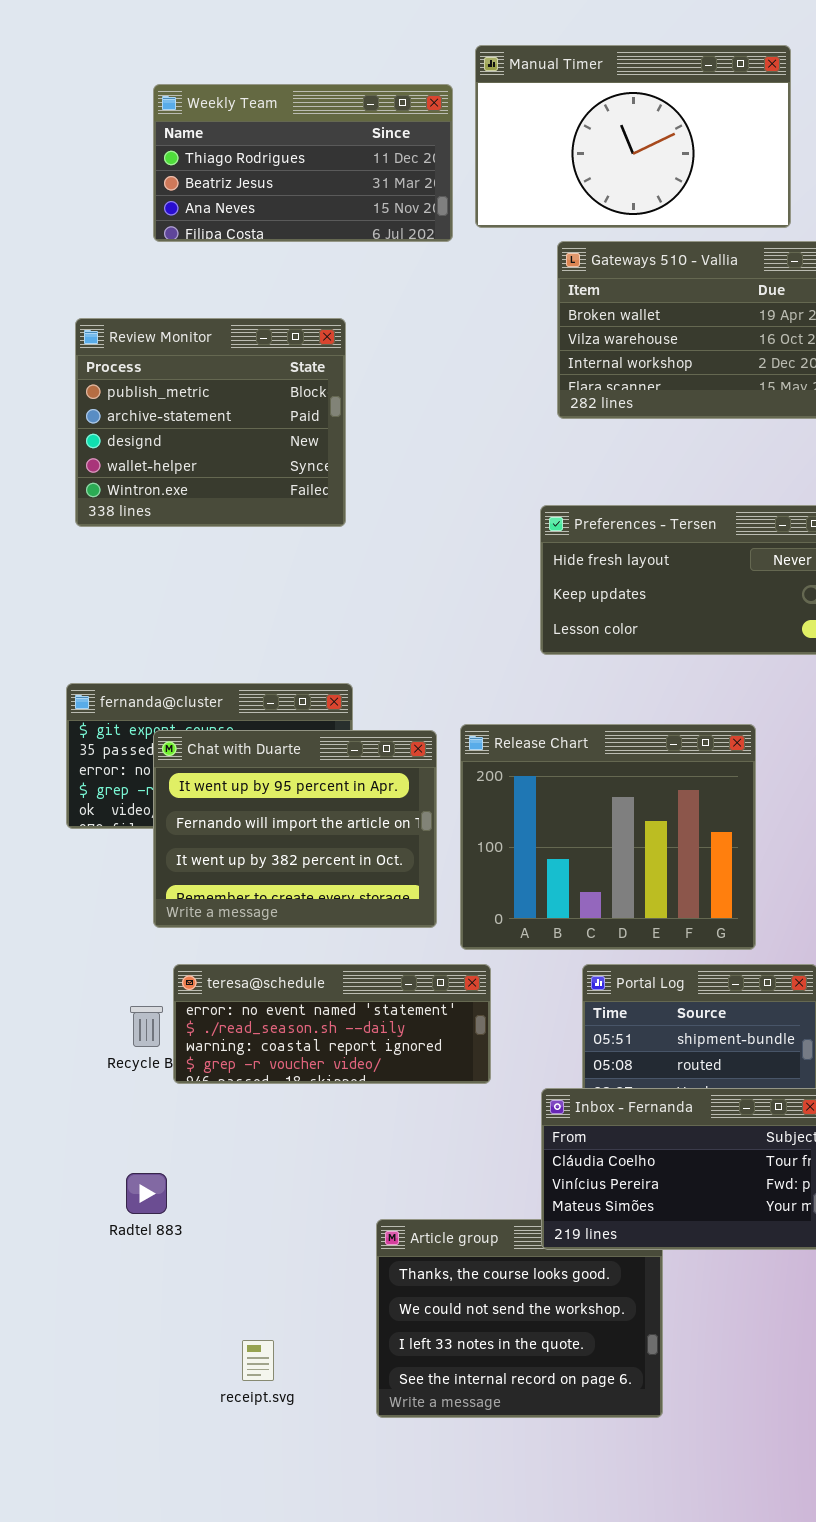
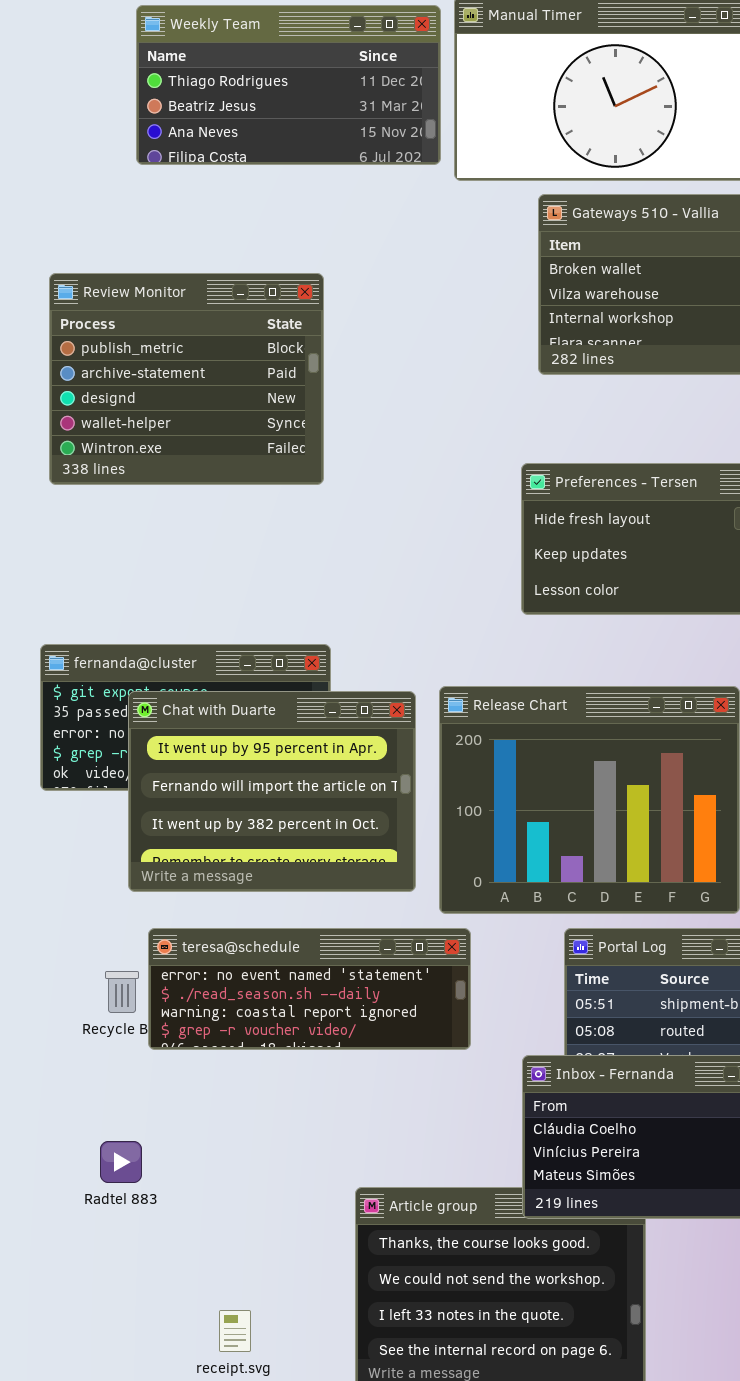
Weekly Team: [153,84,453,242] -> [136,5,441,165], moved

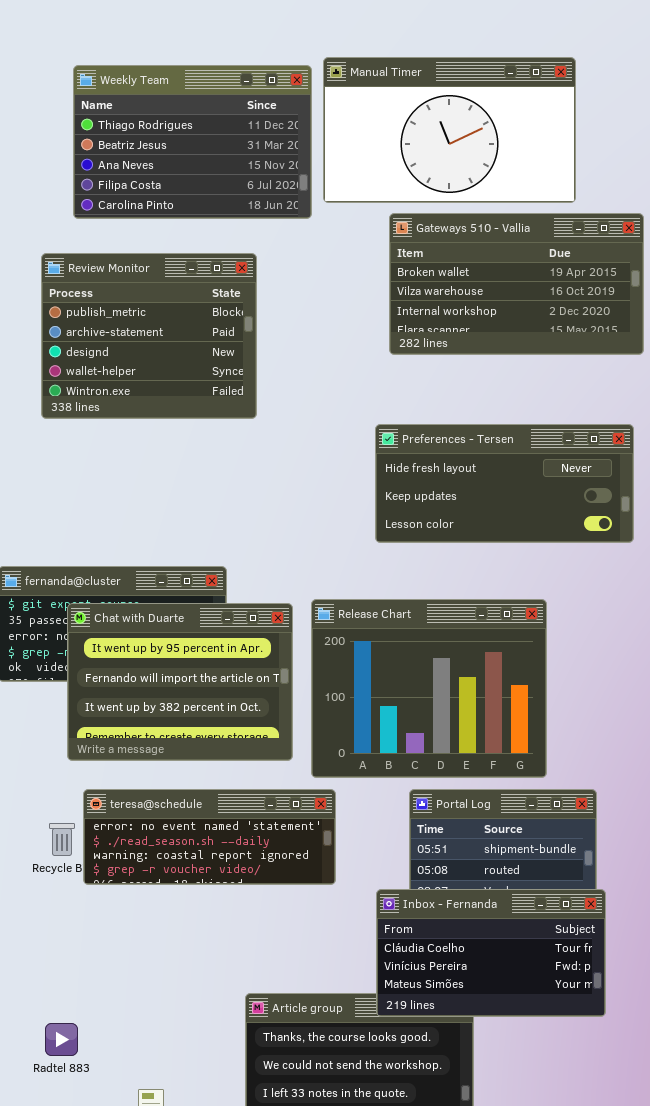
Weekly Team: [136,5,441,165] -> [73,65,312,219], resized
Review Monitor: [49,273,324,485] -> [41,253,257,419], moved
Radtel 883: [100,1141,142,1183] -> [45,1023,78,1056], moved

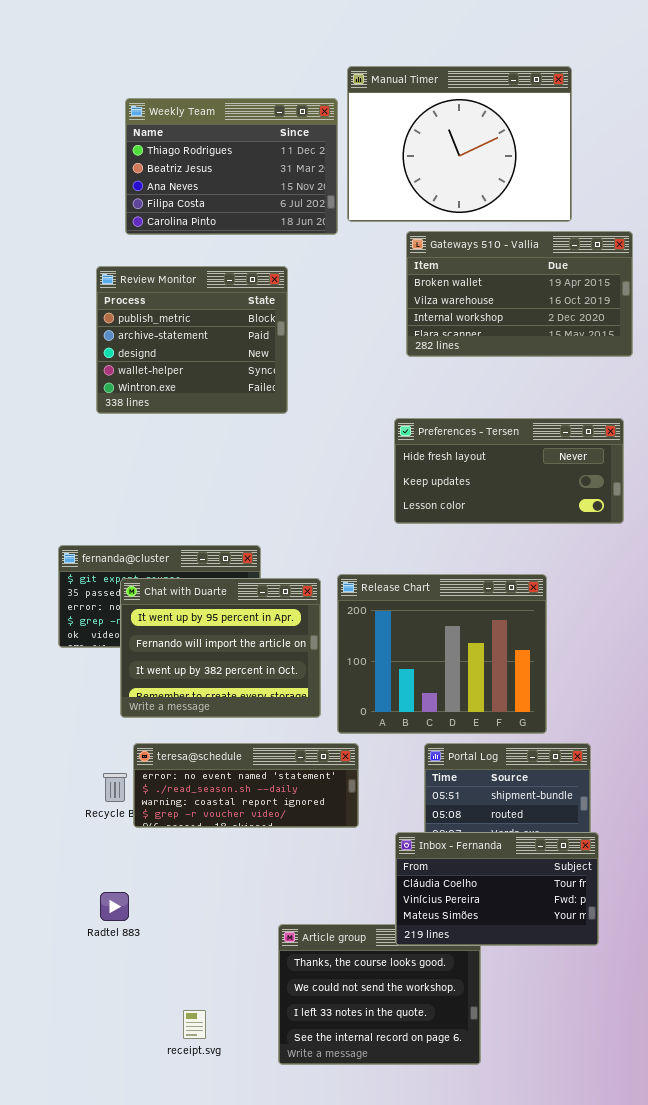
Manual Timer: [323,57,576,203] -> [347,66,572,222], resized
Radtel 883: [45,1023,78,1056] -> [100,892,129,921], moved

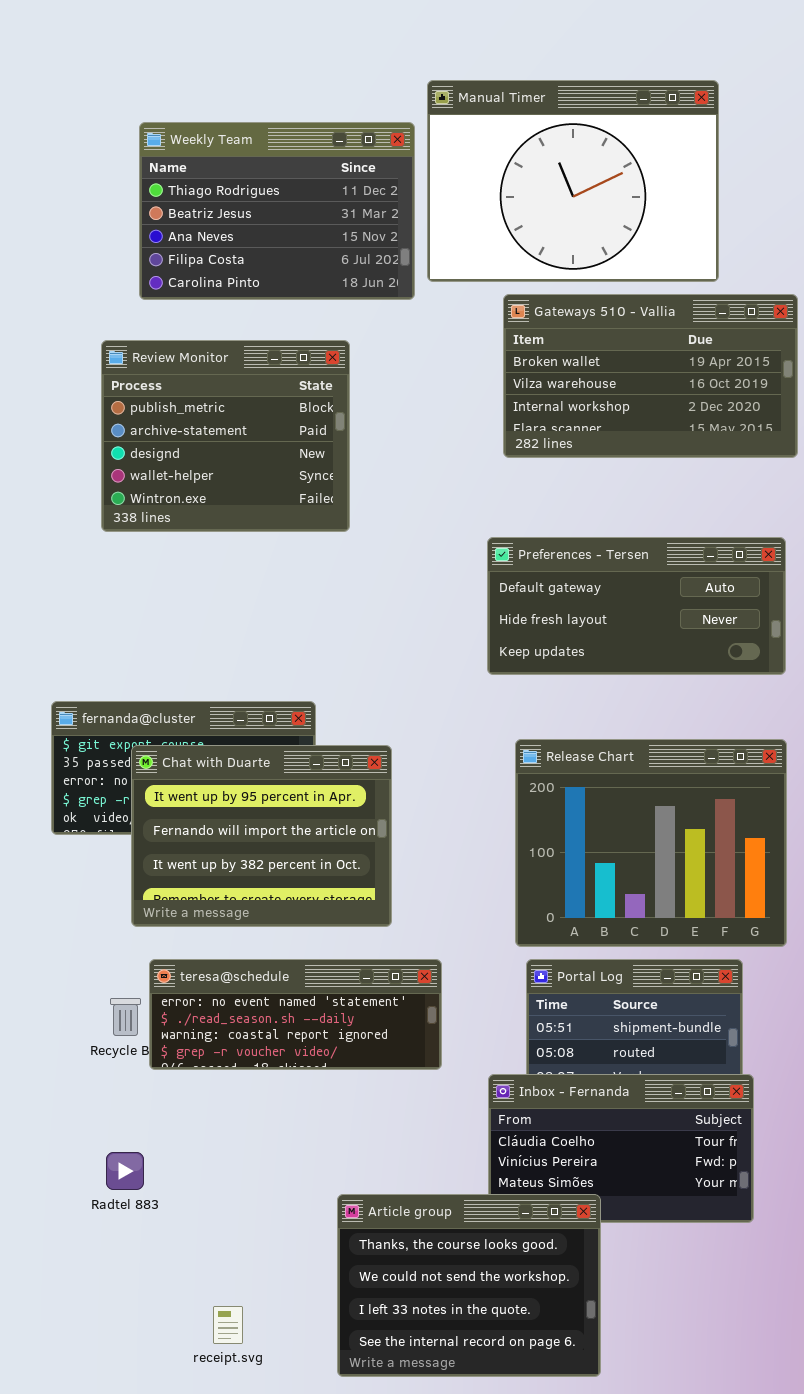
Preferences - Tersen: [394,418,624,524] -> [487,537,786,675], scrolled up 1 row
Release Chart: [337,574,547,734] -> [515,739,787,947], moved
Article group: [278,924,481,1065] -> [337,1194,601,1377], raised

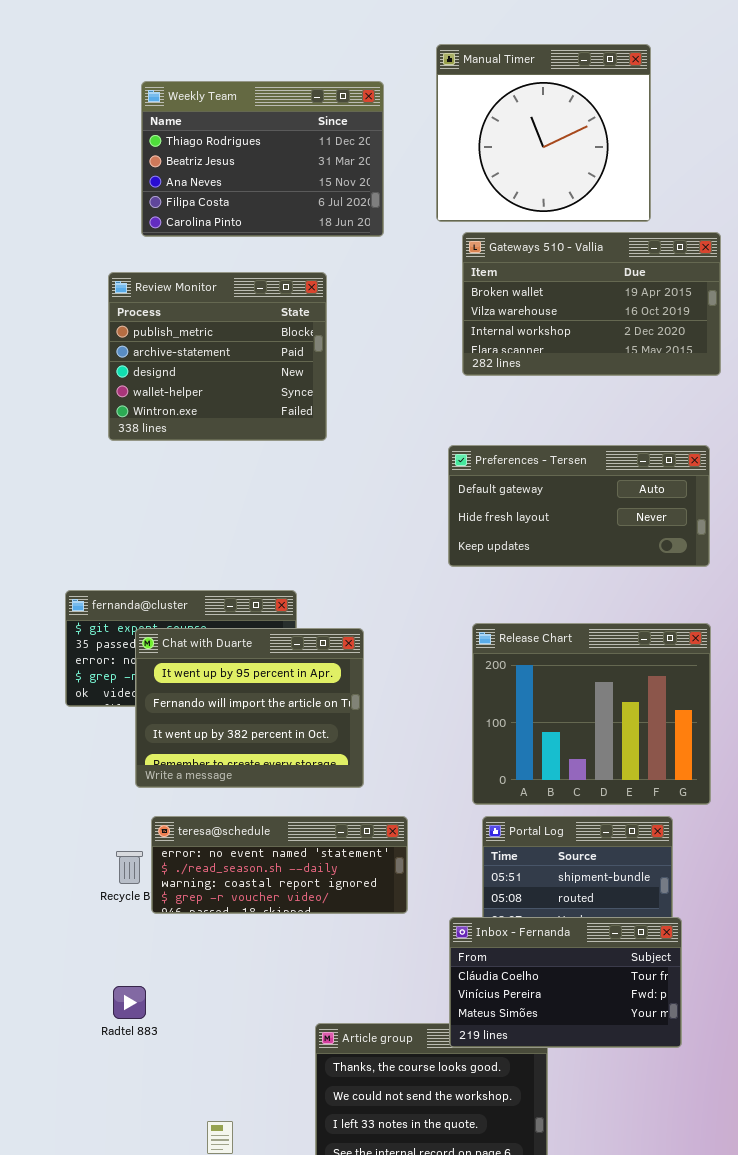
Manual Timer: [427,80,719,282] -> [436,44,651,222], resized
Inbox - Fernanda: [488,1074,754,1223] -> [449,917,682,1048], raised

